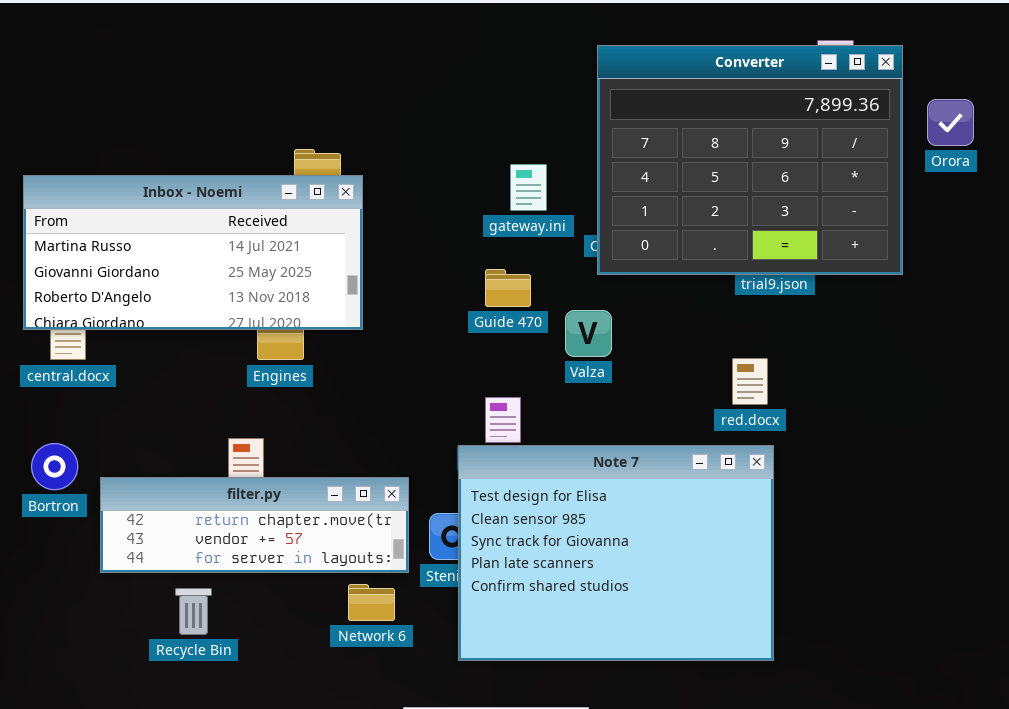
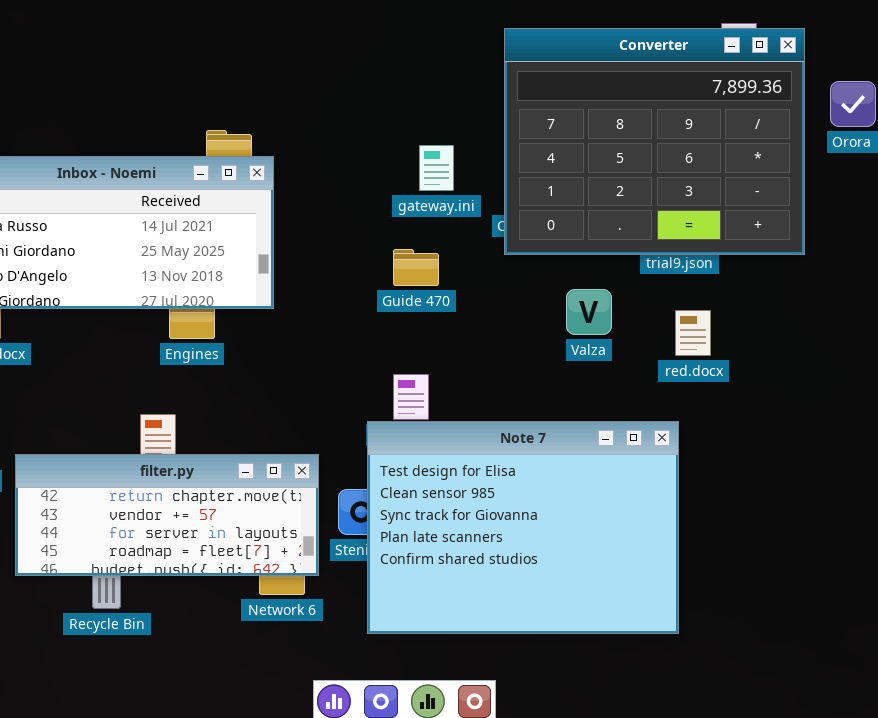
Valza: [565,310,612,357] -> [566,289,612,335], moved
red.docx: [732,358,768,405] -> [675,310,711,356], moved
filter.py: [100,477,409,573] -> [15,454,319,576], resized

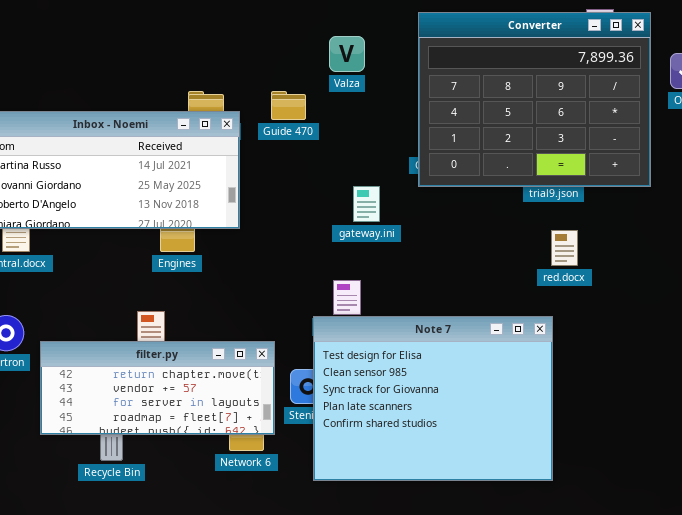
gateway.ini: [419,145,454,191] -> [353,186,380,222], moved
Guide 470: [393,249,439,286] -> [271,91,306,120], moved
Valza: [566,289,612,335] -> [329,36,365,72], moved

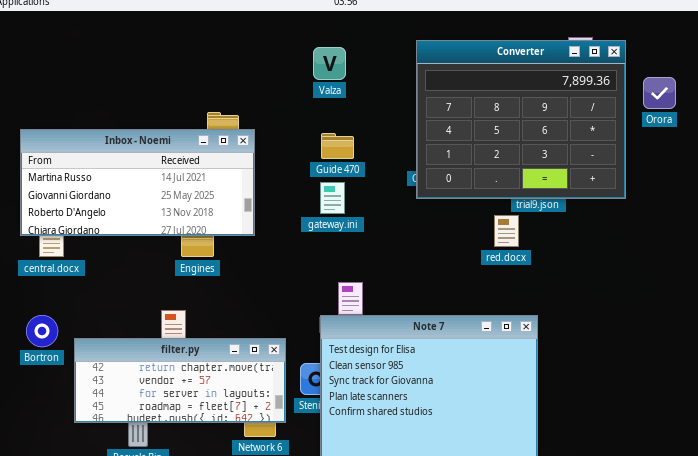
Valza: [329,36,365,72] -> [313,47,346,80], moved
Guide 470: [271,91,306,120] -> [321,133,354,159], moved
gateway.ini: [353,186,380,222] -> [320,182,345,214], moved
red.docx: [551,230,578,266] -> [494,215,519,247], moved

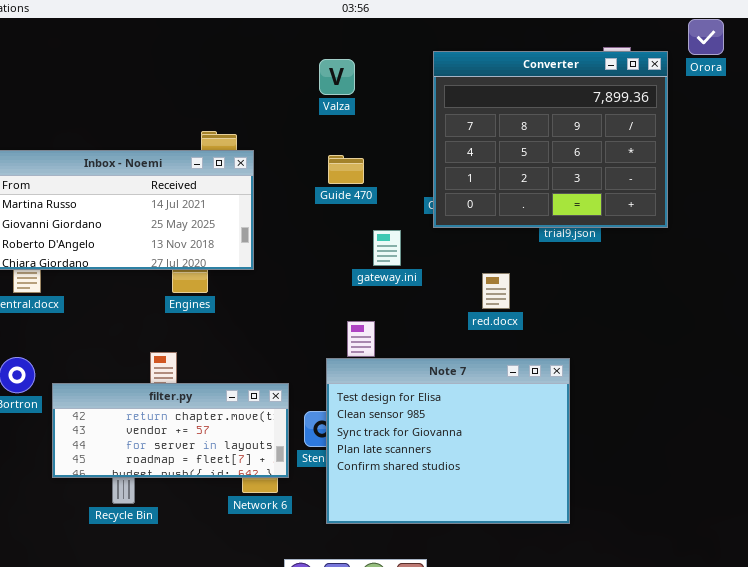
Orora: [643,77,676,109] -> [688,19,724,55], moved
gateway.ini: [320,182,345,214] -> [373,230,401,266], moved
red.docx: [494,215,519,247] -> [482,273,510,309], moved

